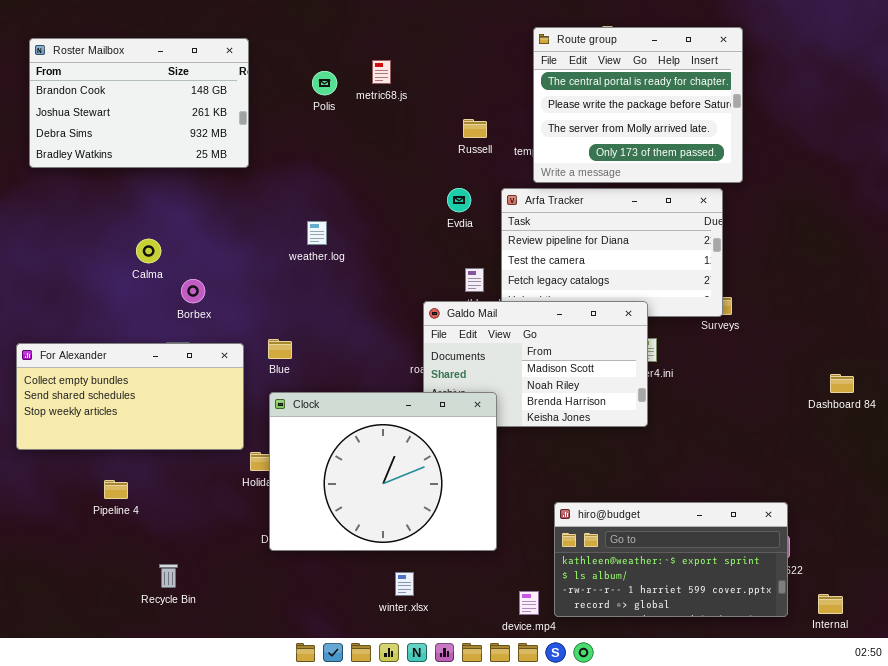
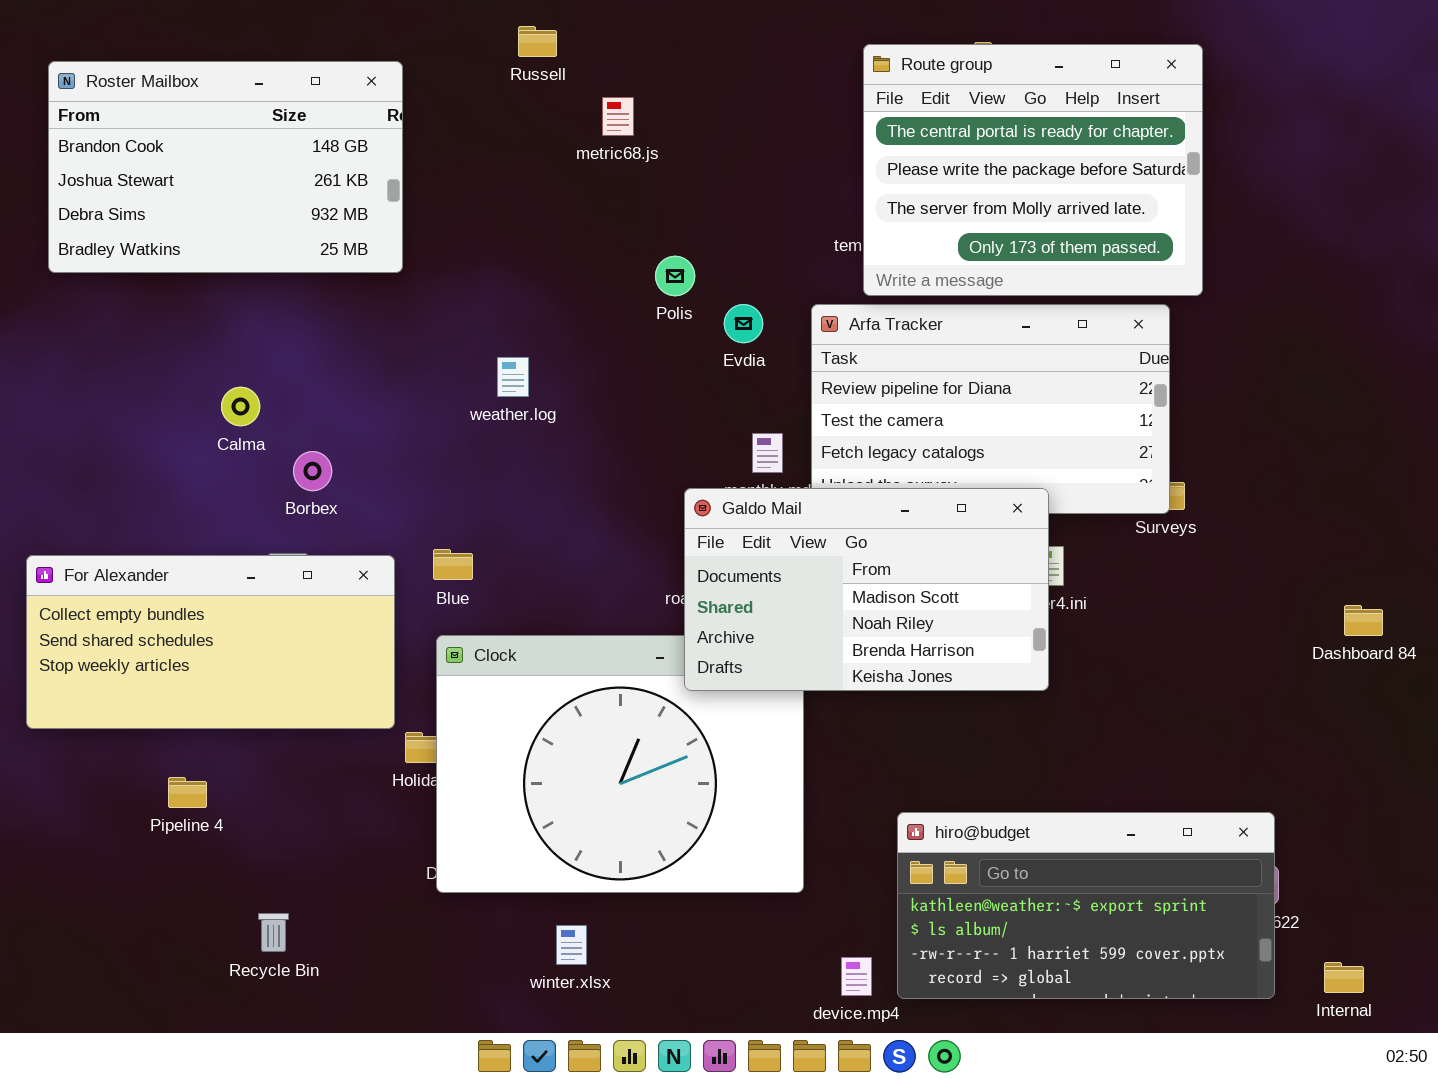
Polis: [312,71,337,95] -> [655,256,695,296], moved
Russell: [463,119,487,138] -> [518,26,557,57], moved
Galdo Mail: [423,301,648,427] -> [684,488,1049,691], raised
winter.xlsx: [395,572,414,596] -> [556,925,587,965], moved

